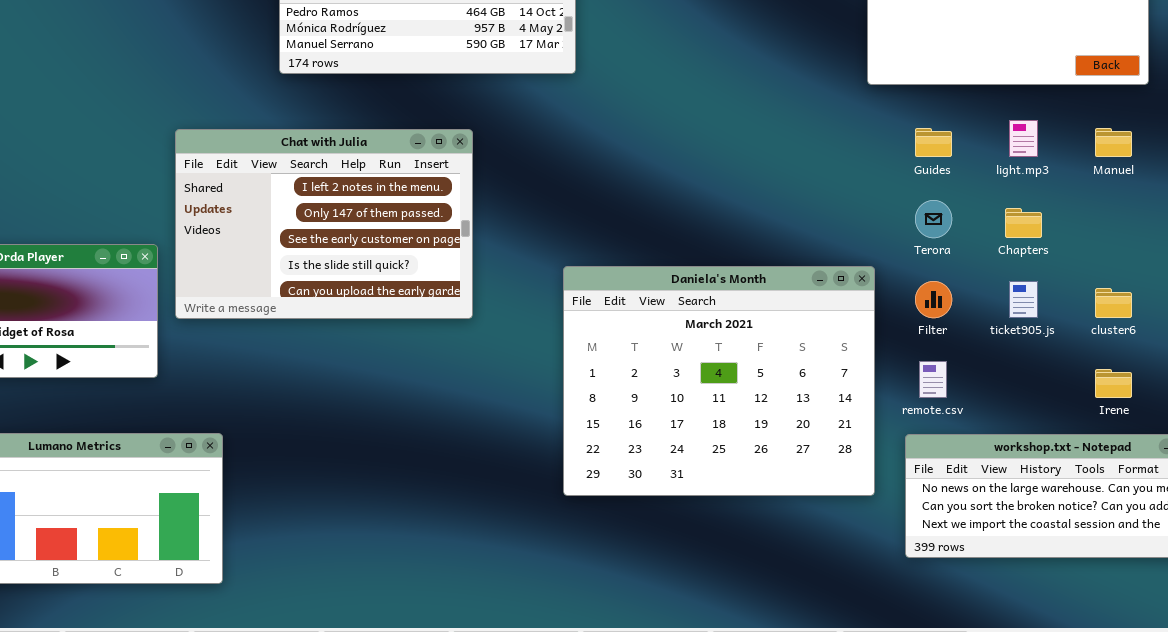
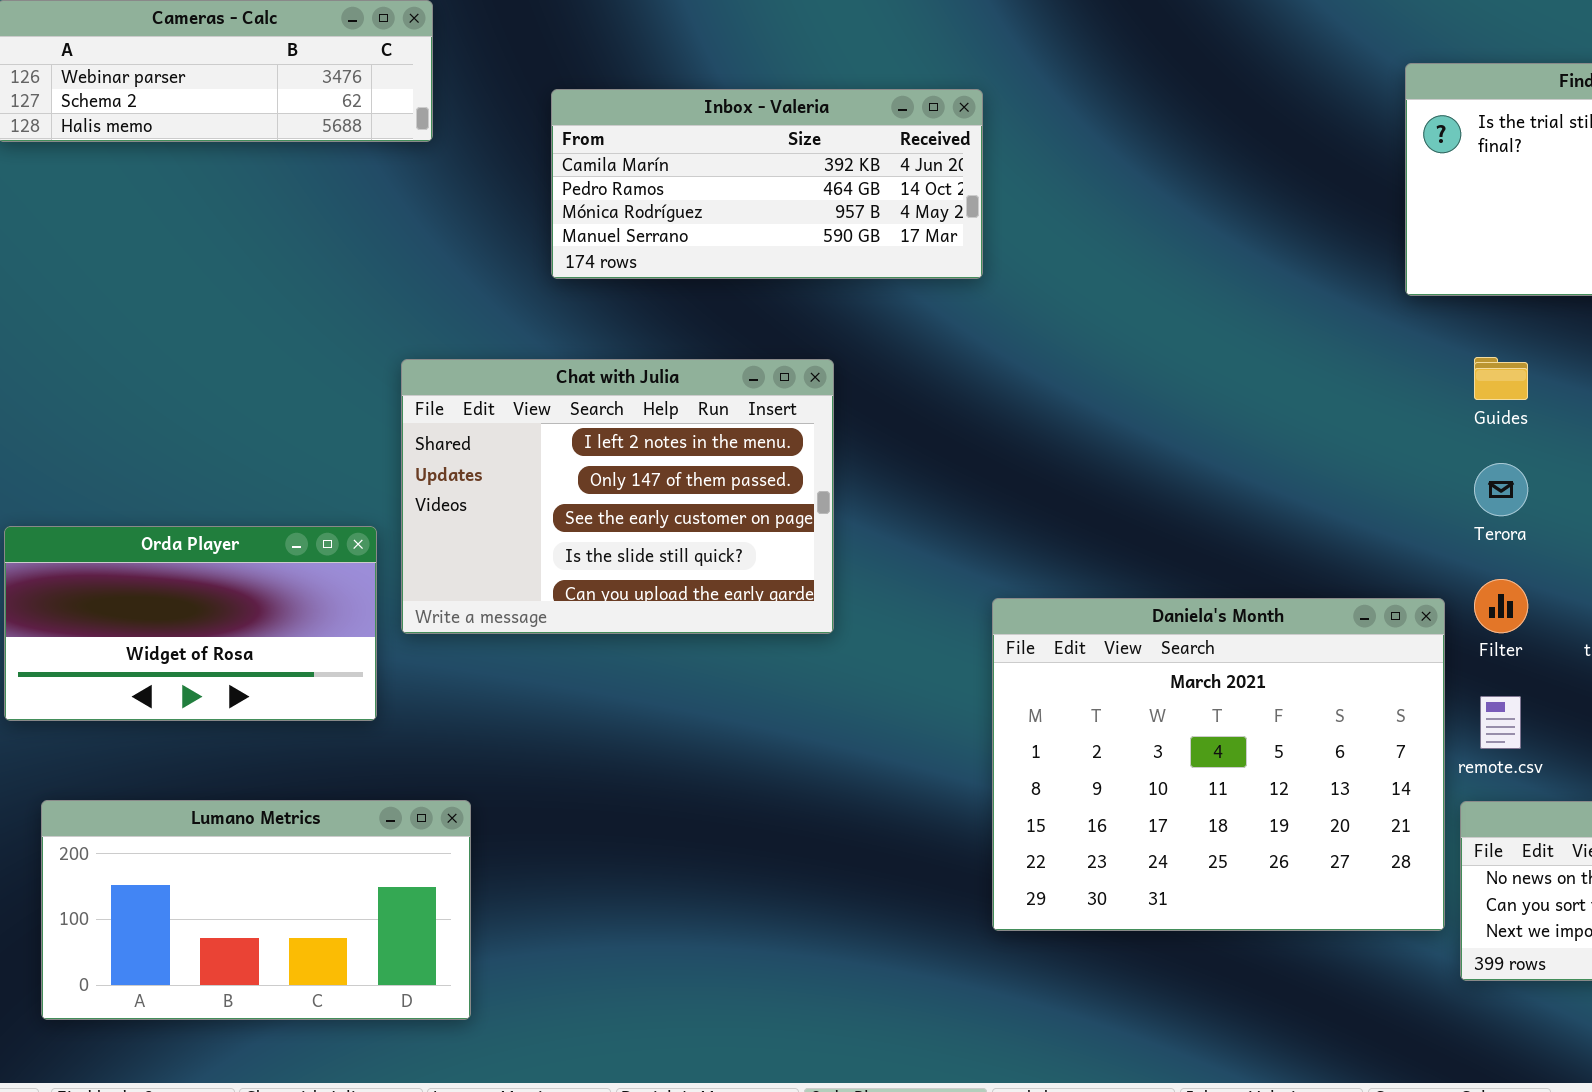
Daniela's Month: [563,266,875,496] -> [992,598,1445,931], moved

